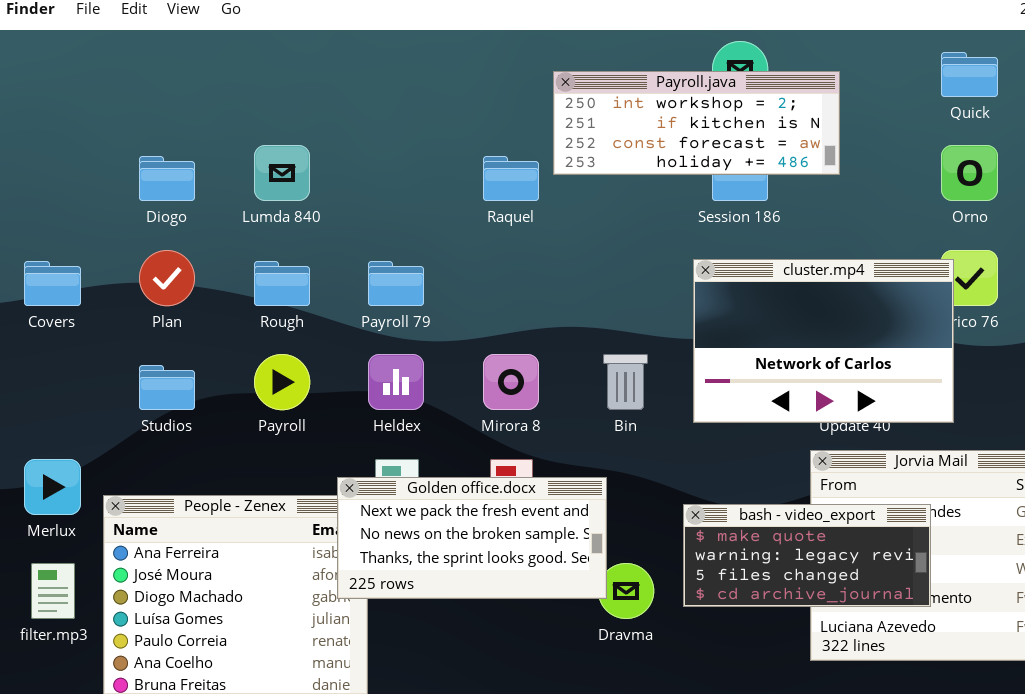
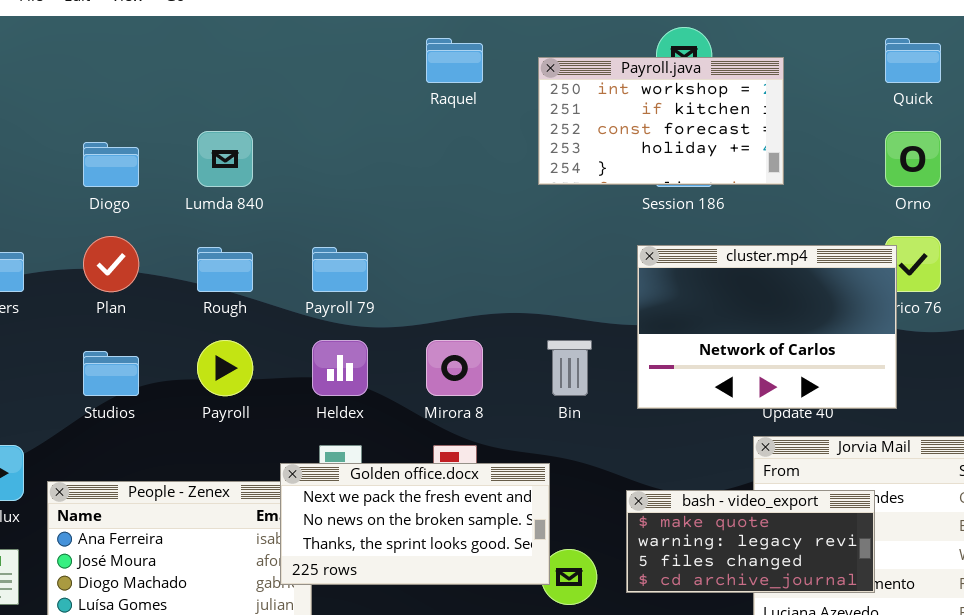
Payroll.java: [553,71,840,175] -> [538,57,784,185], resized
Raquel: [483,156,539,201] -> [426,38,483,83], moved

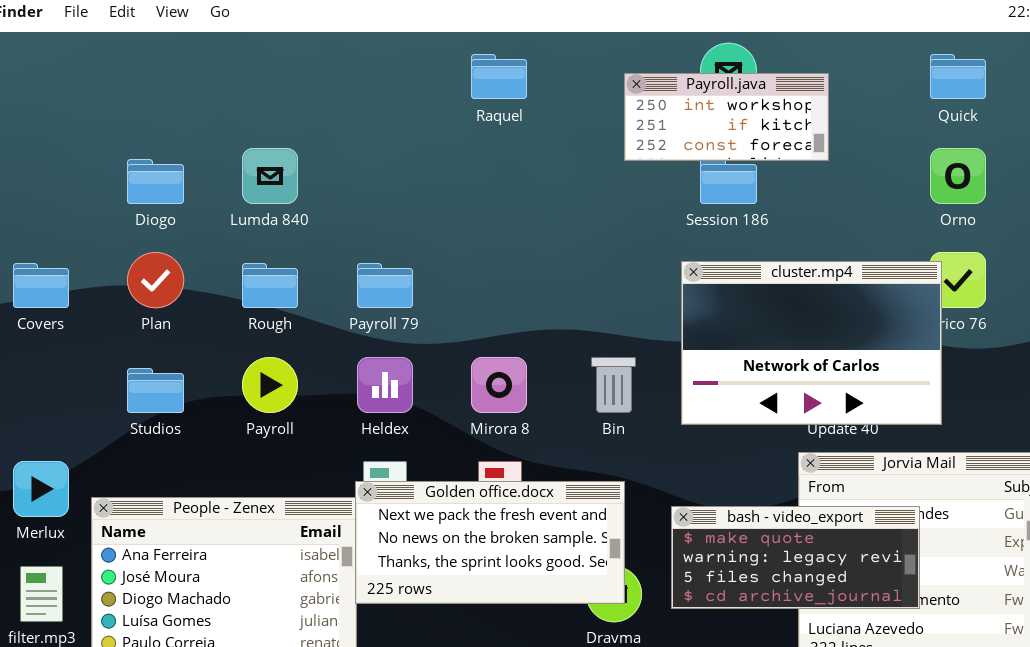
Payroll.java: [538,57,784,185] -> [624,73,829,161], resized
Golden office.docx: [280,463,550,585] -> [355,481,625,604], moved

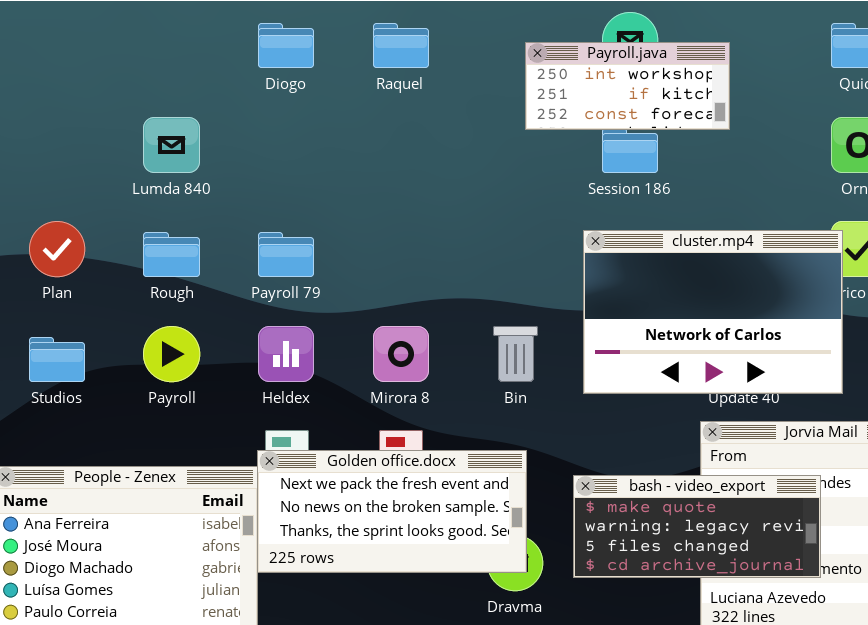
Diogo: [127,159,184,204] -> [258,23,314,68], moved

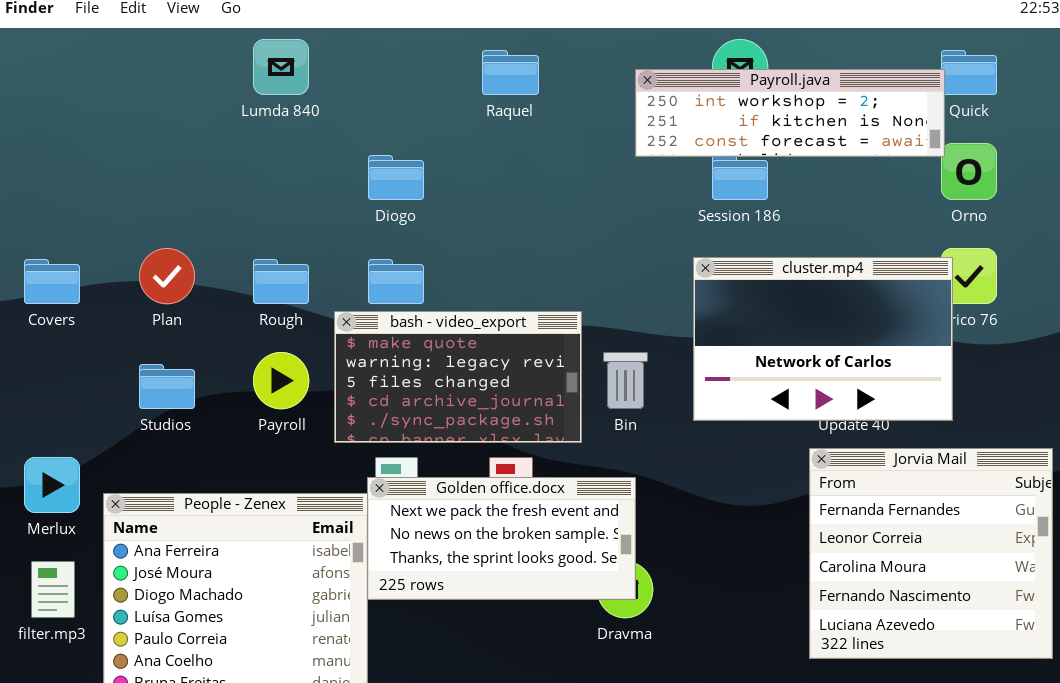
Diogo: [258,23,314,68] -> [368,155,424,200], moved
Payroll.java: [525,42,730,130] -> [635,69,945,157], resized
Lumda 840: [143,117,200,173] -> [253,39,309,95], moved
bash - video_export: [573,475,821,578] -> [334,311,582,443], moved, resized

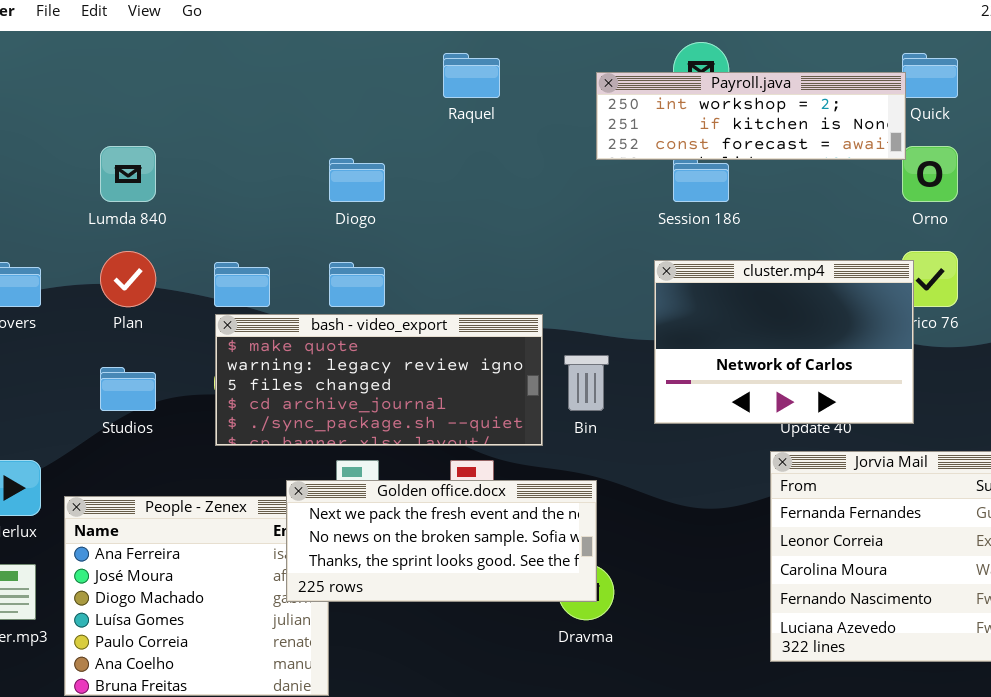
Lumda 840: [253,39,309,95] -> [100,146,156,202], moved
bash - video_export: [334,311,582,443] -> [215,314,543,446], resized
Golden office.docx: [367,477,636,600] -> [286,480,597,602], resized

